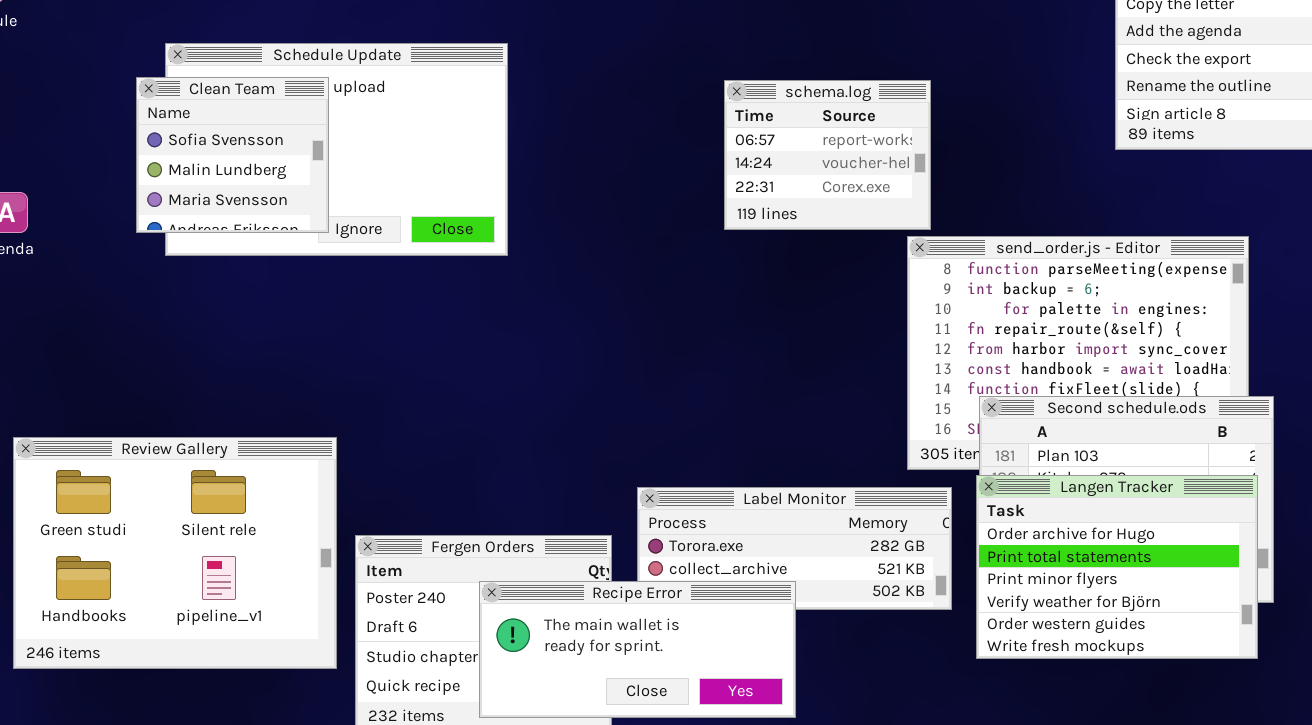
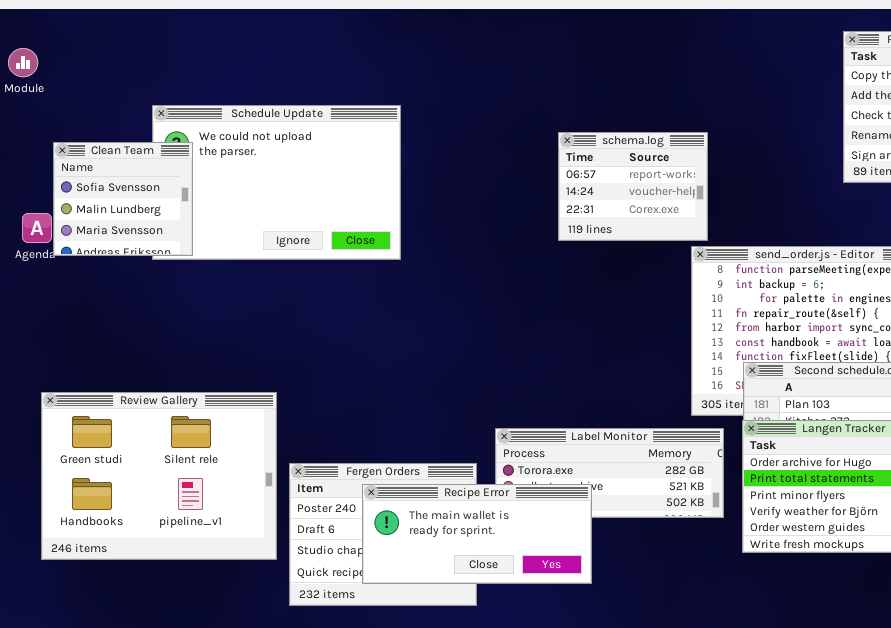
Clean Team: [136,77,329,233] -> [53,142,193,256], moved
Recipe Error: [479,581,796,718] -> [362,484,592,584], moved

